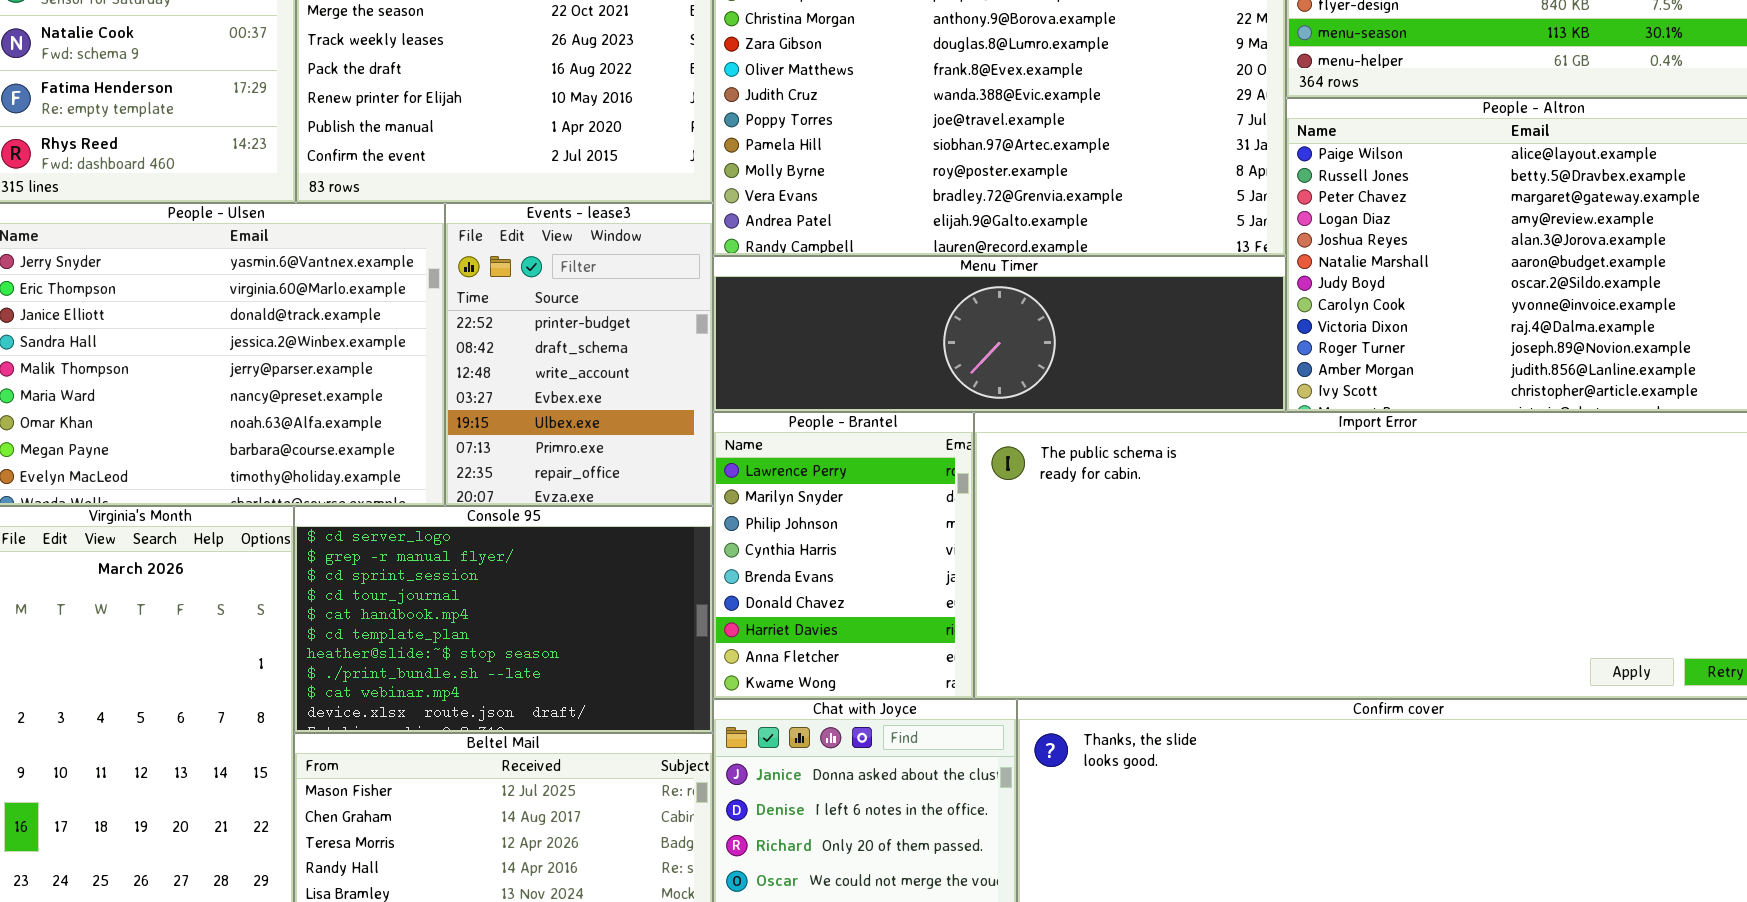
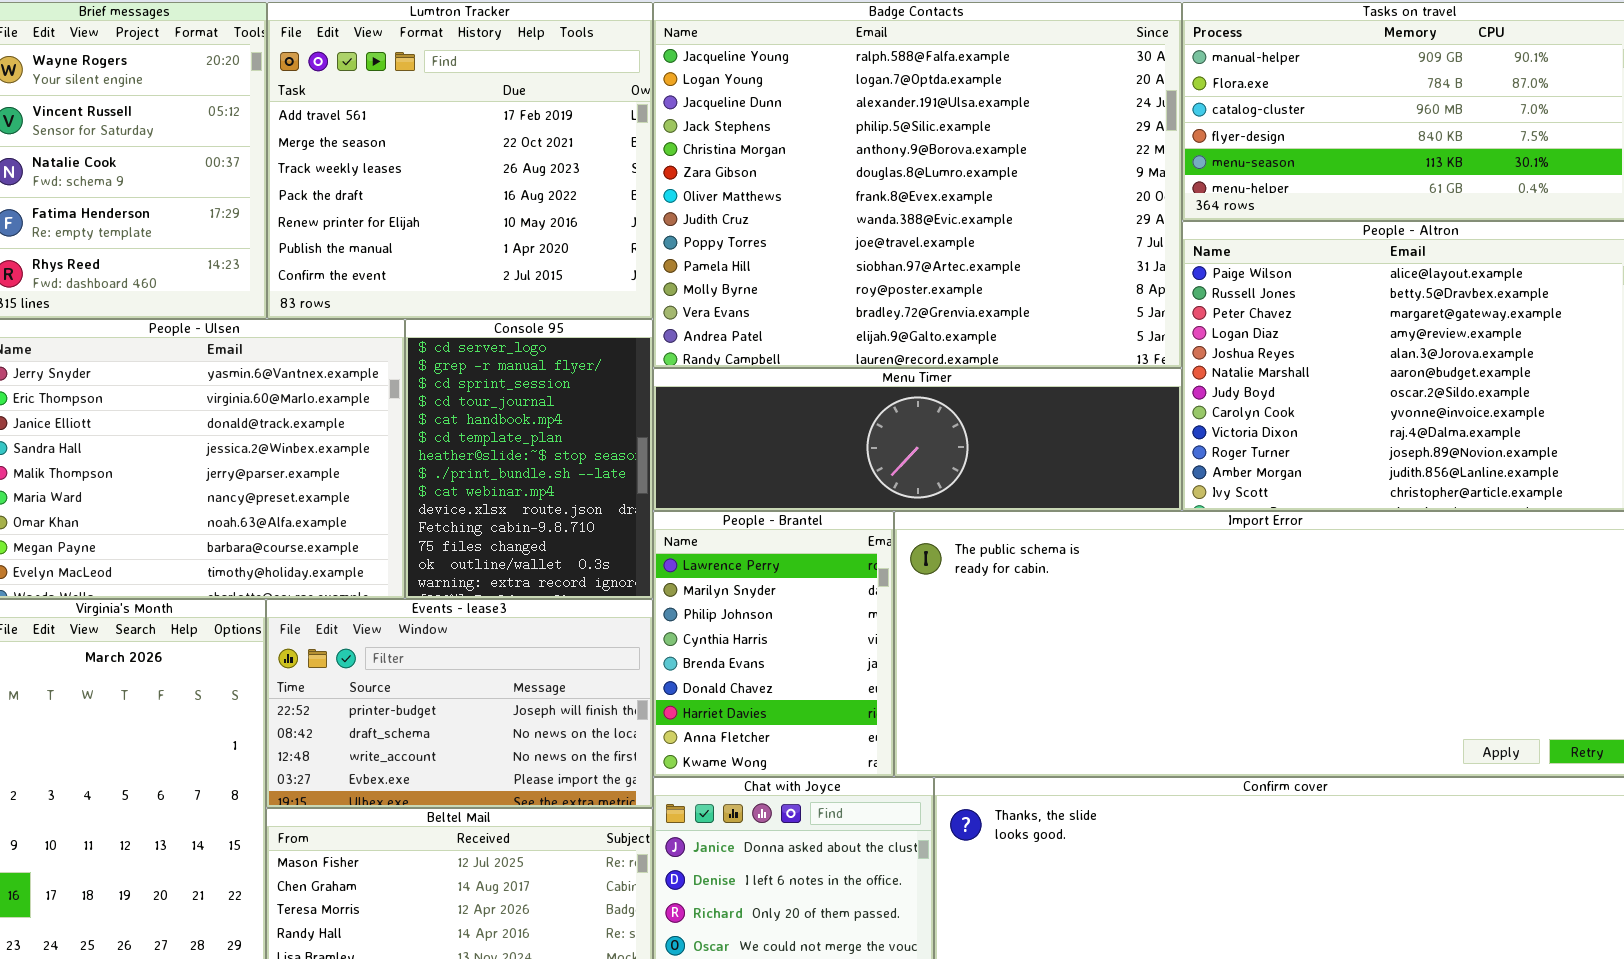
Events - lease3: [445,203,713,506] -> [266,599,653,808], moved, resized
Console 95: [294,506,713,733] -> [405,319,653,599], moved, resized

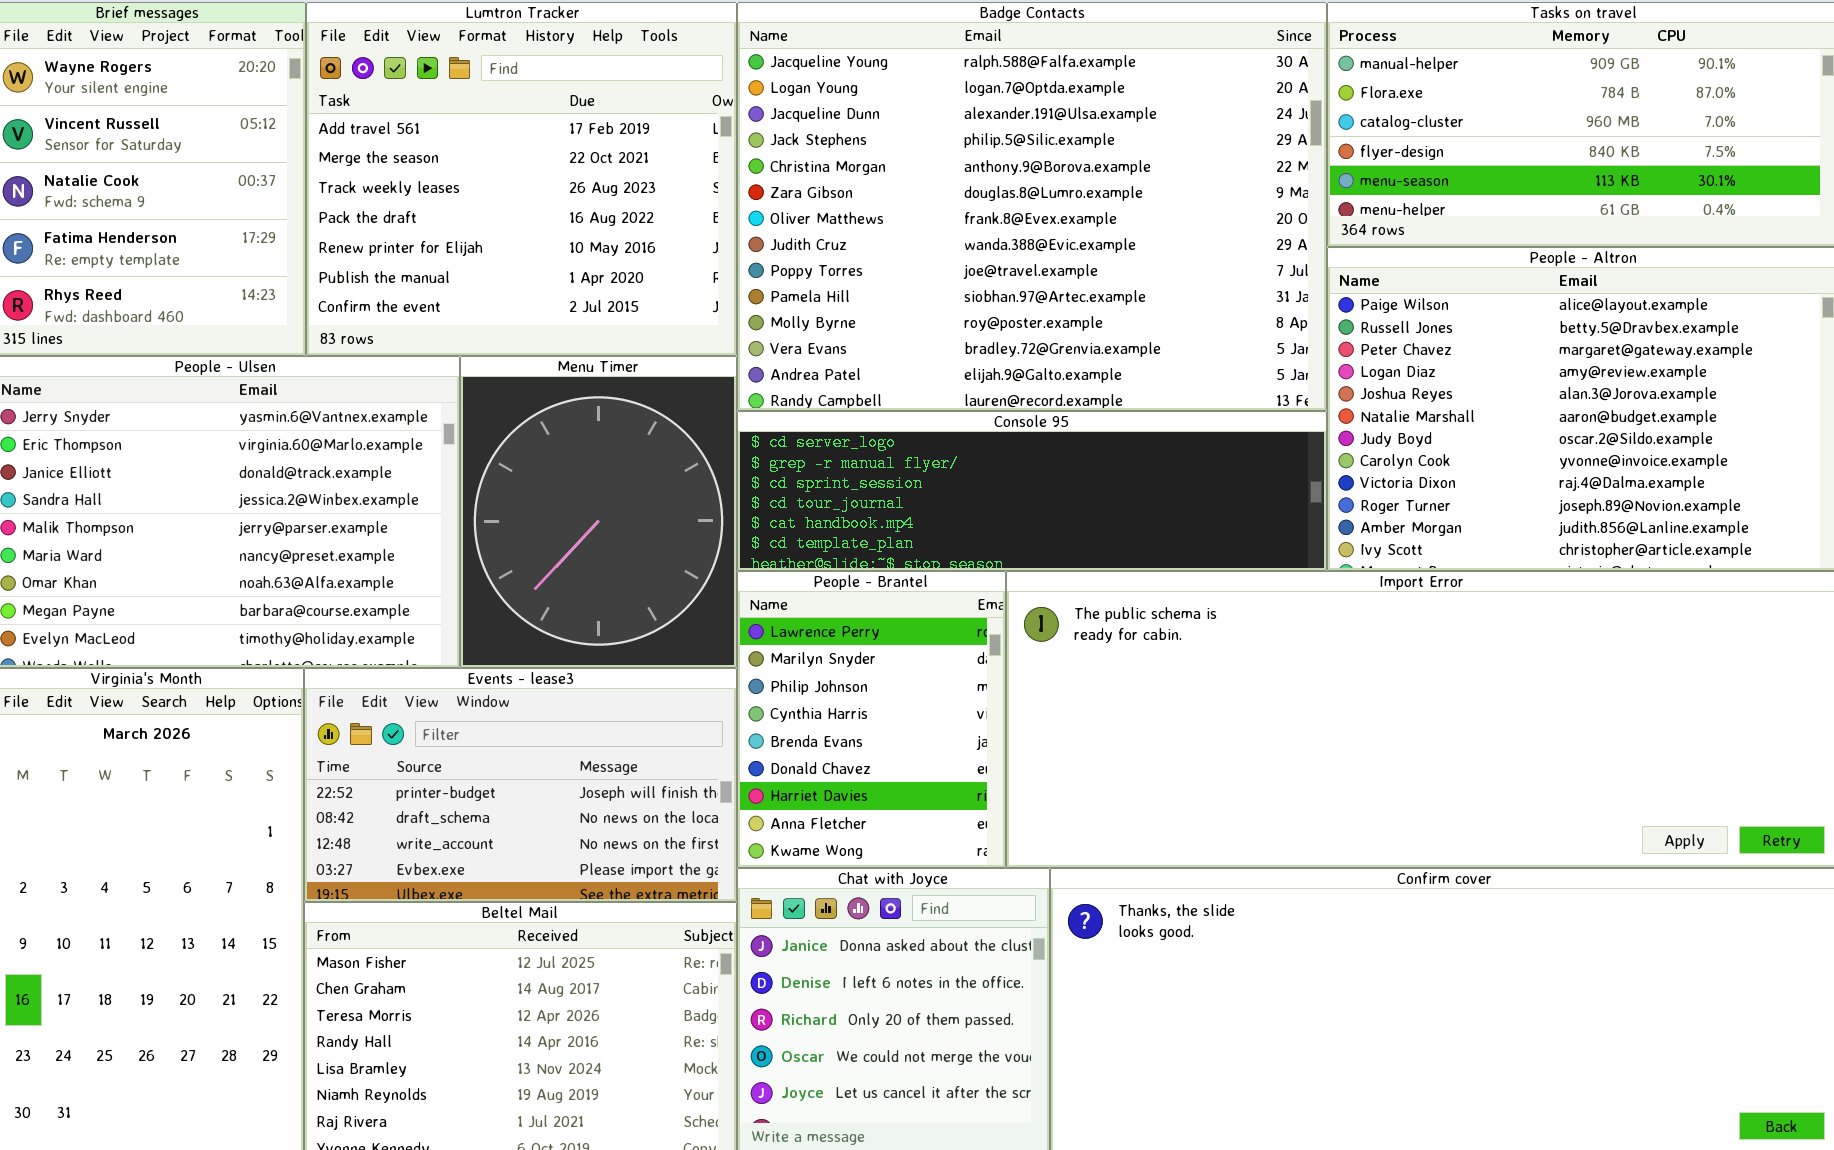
Console 95: [405,319,653,599] -> [737,411,1327,571], moved, resized
Menu Timer: [653,368,1182,511] -> [460,356,737,668], moved, resized

